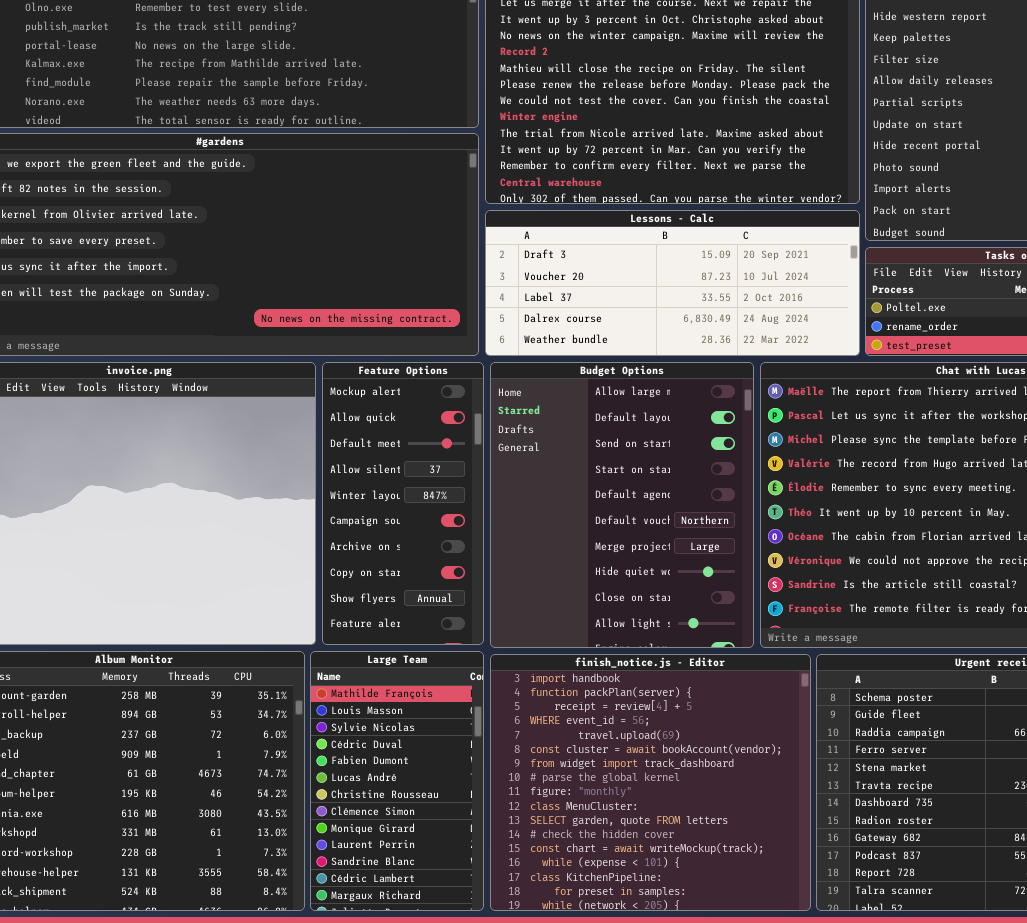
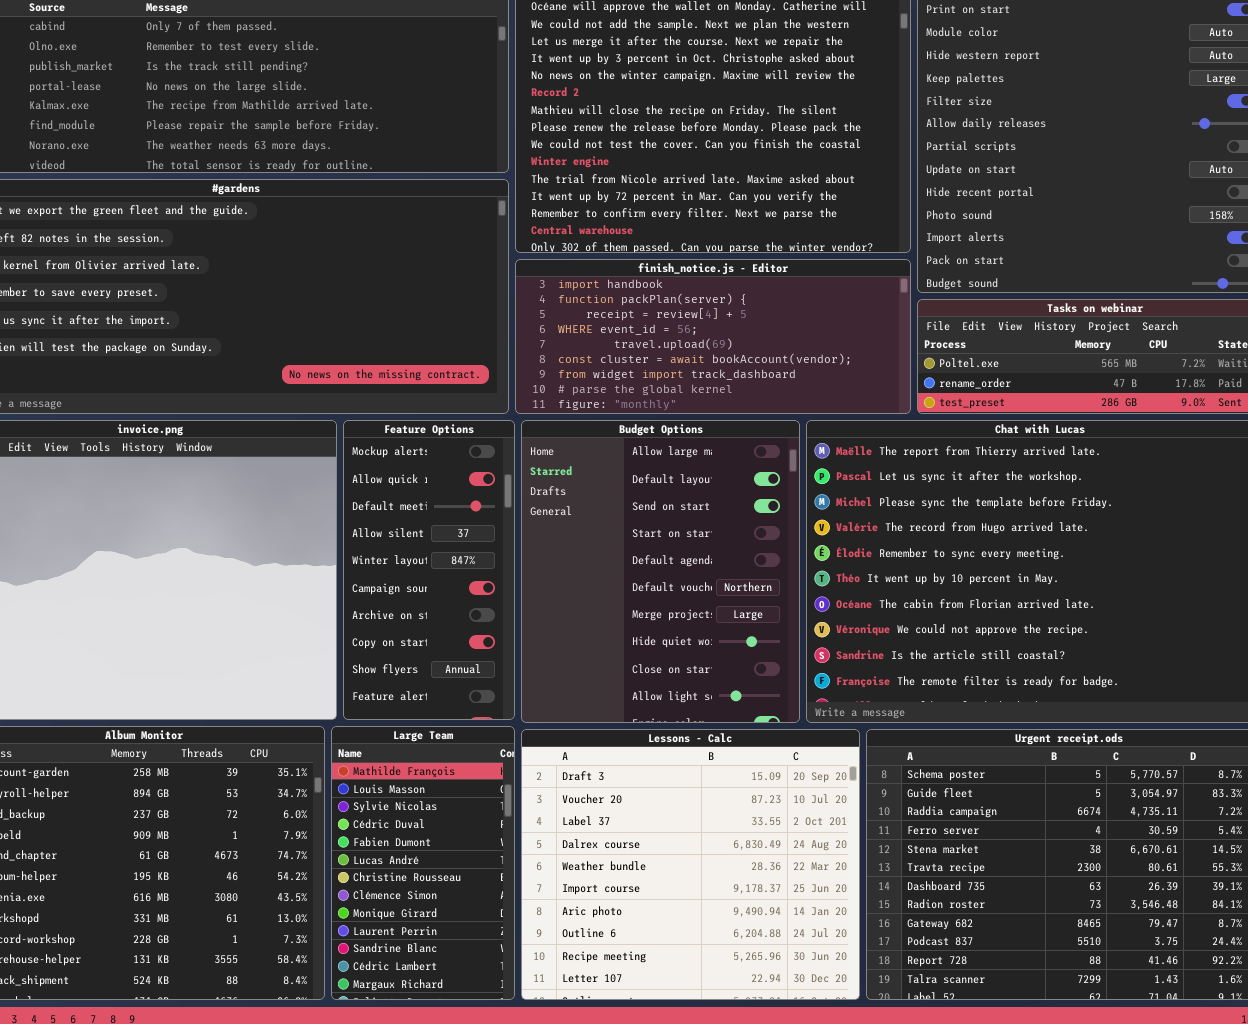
Lessons - Calc: [485,210,860,356] -> [521,729,860,1000], moved, resized
finish_notice.js - Editor: [490,654,811,911] -> [515,259,911,414], moved, resized

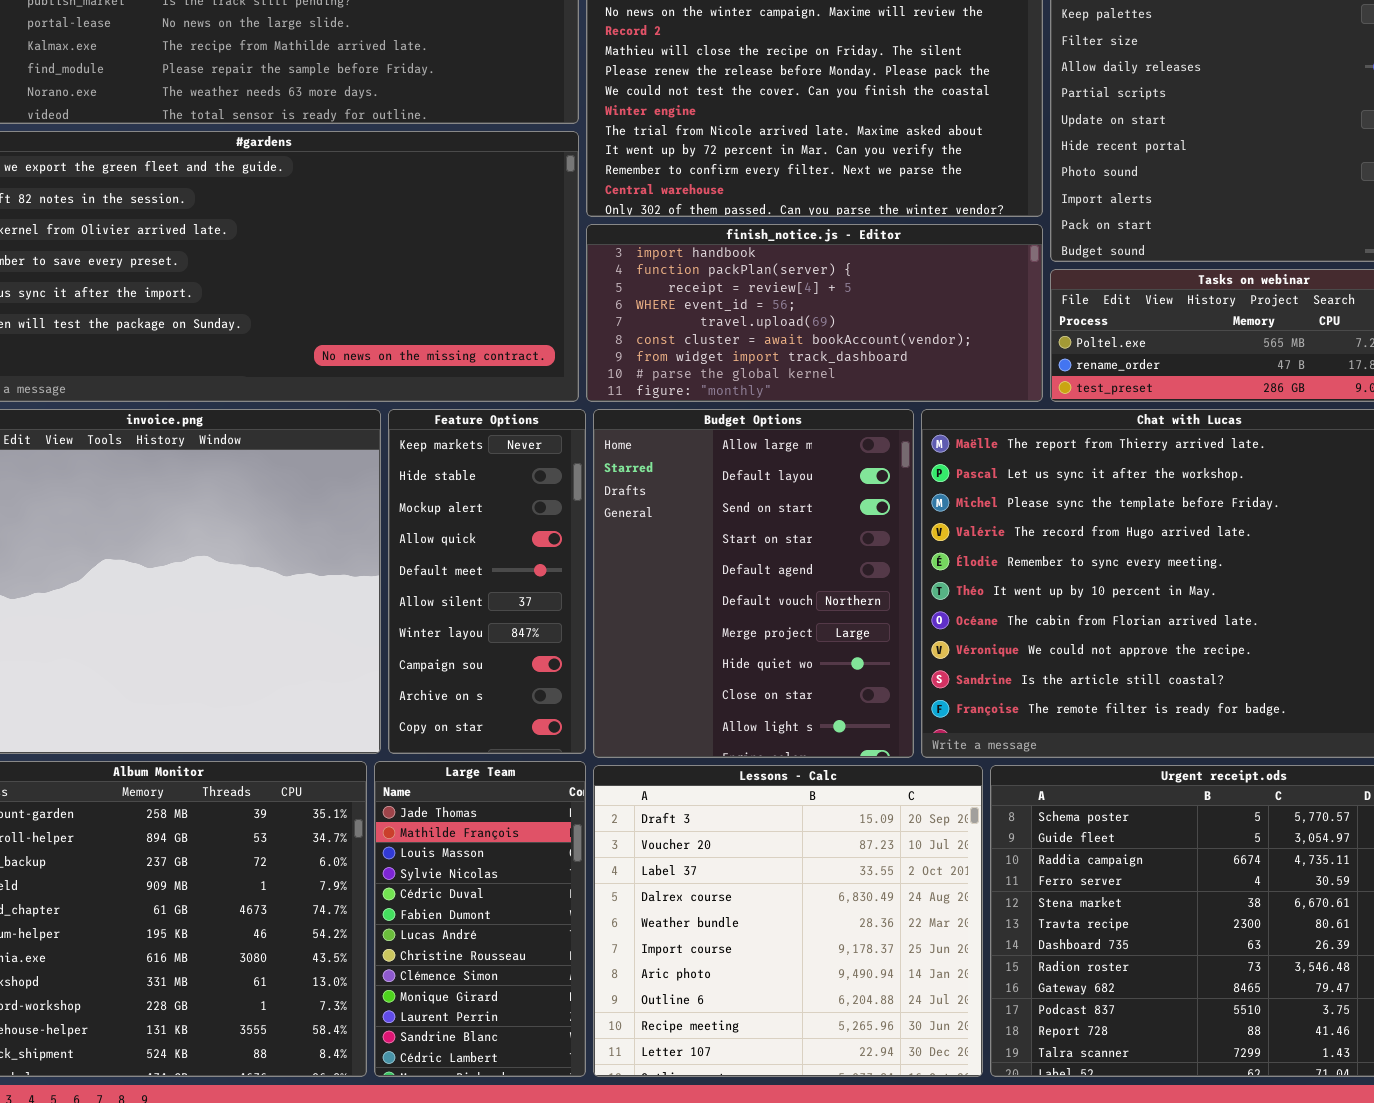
Feature Options: [343,420,515,720] -> [388,409,586,754], scrolled up 2 rows
Large Team: [331,726,515,1000] -> [374,761,586,1077], scrolled up 1 row

